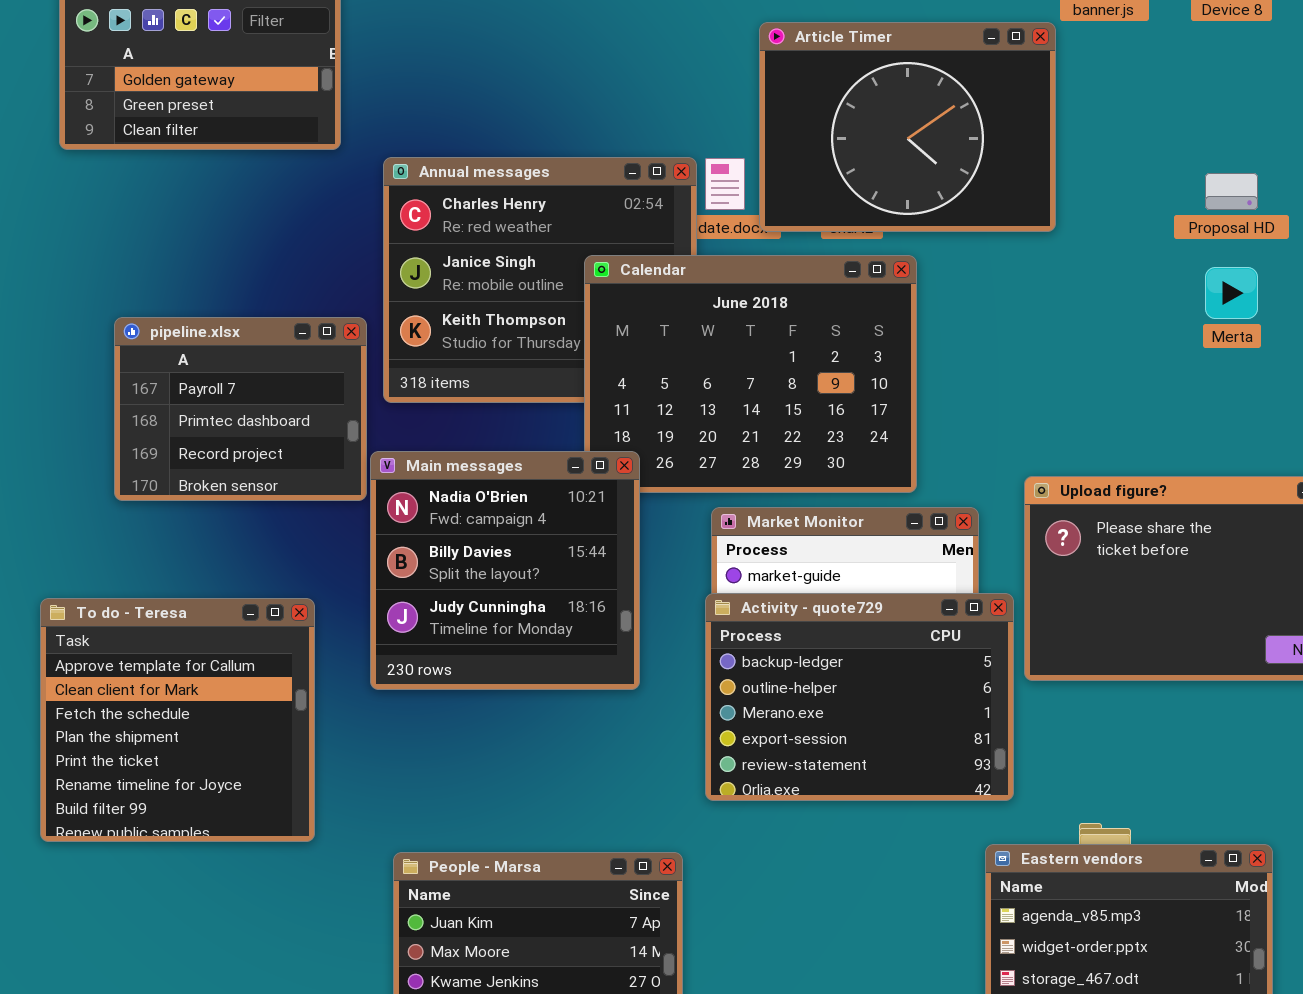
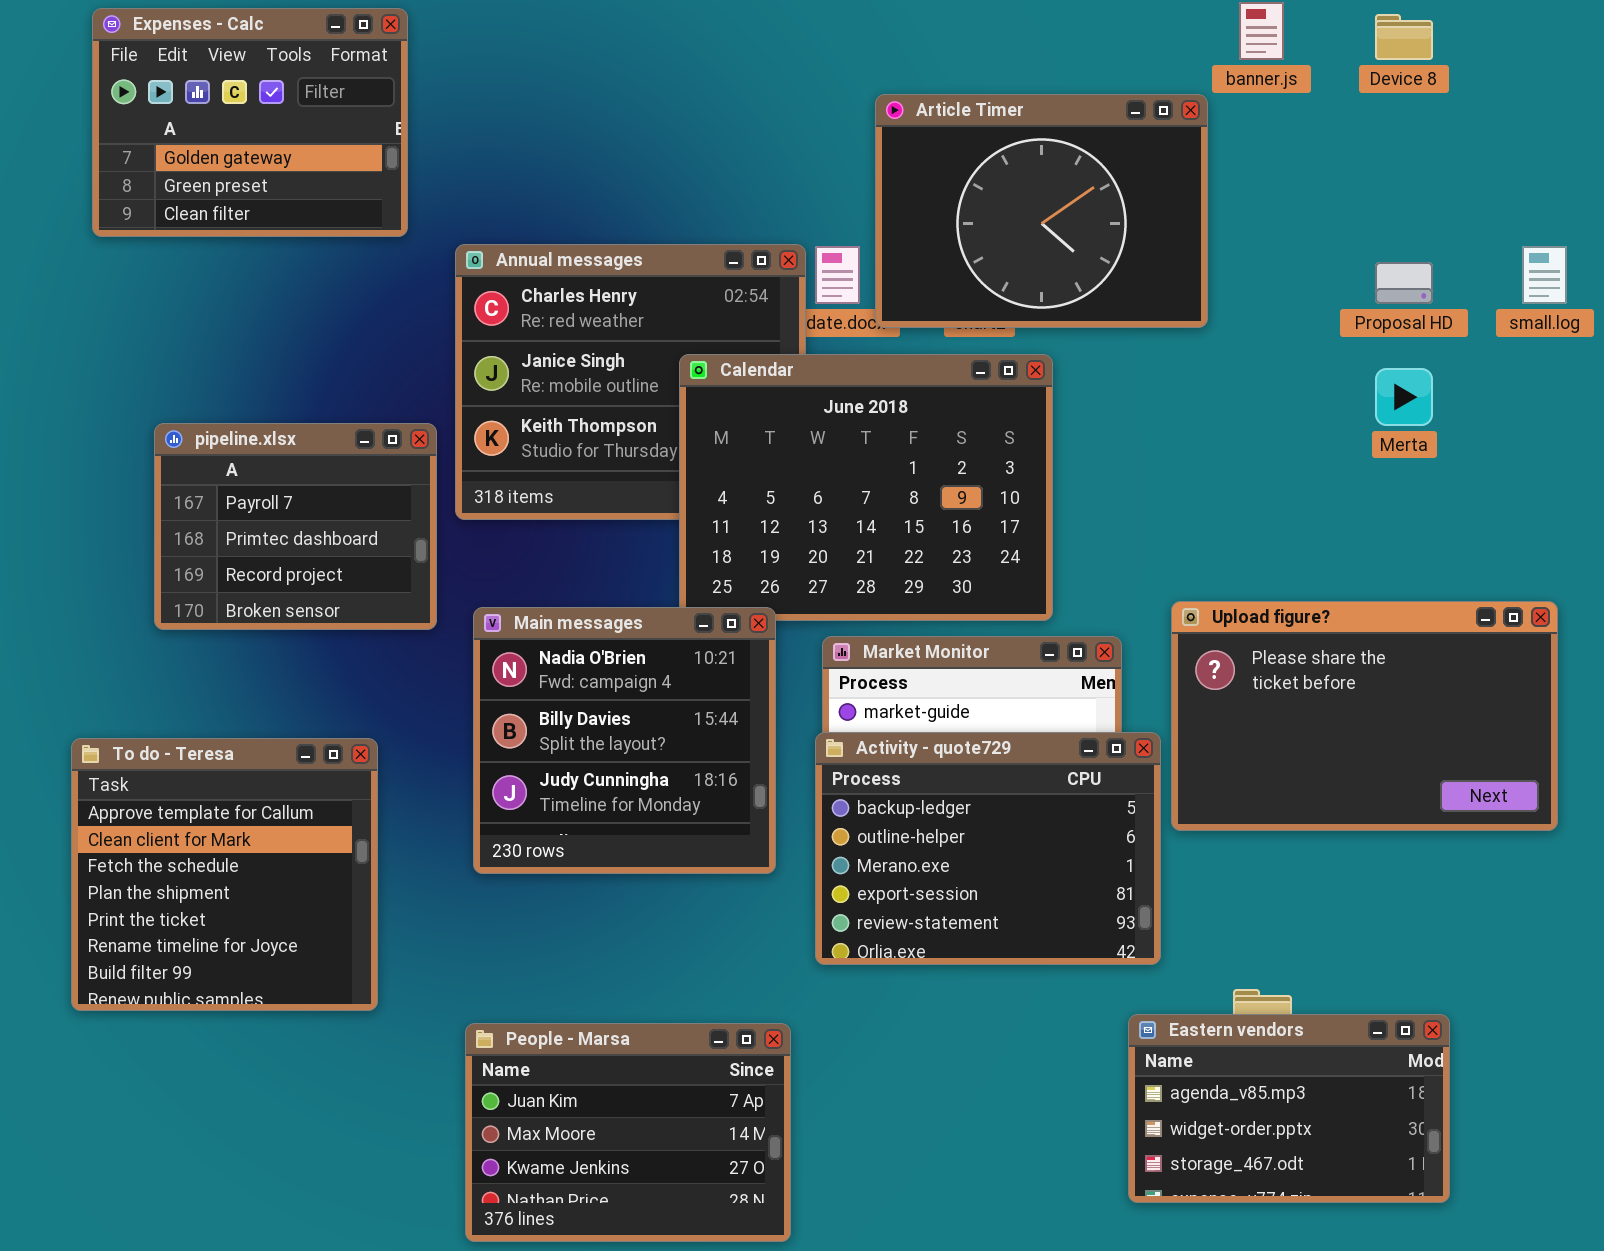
Main messages: [370,451,640,690] -> [473,607,776,874], moved

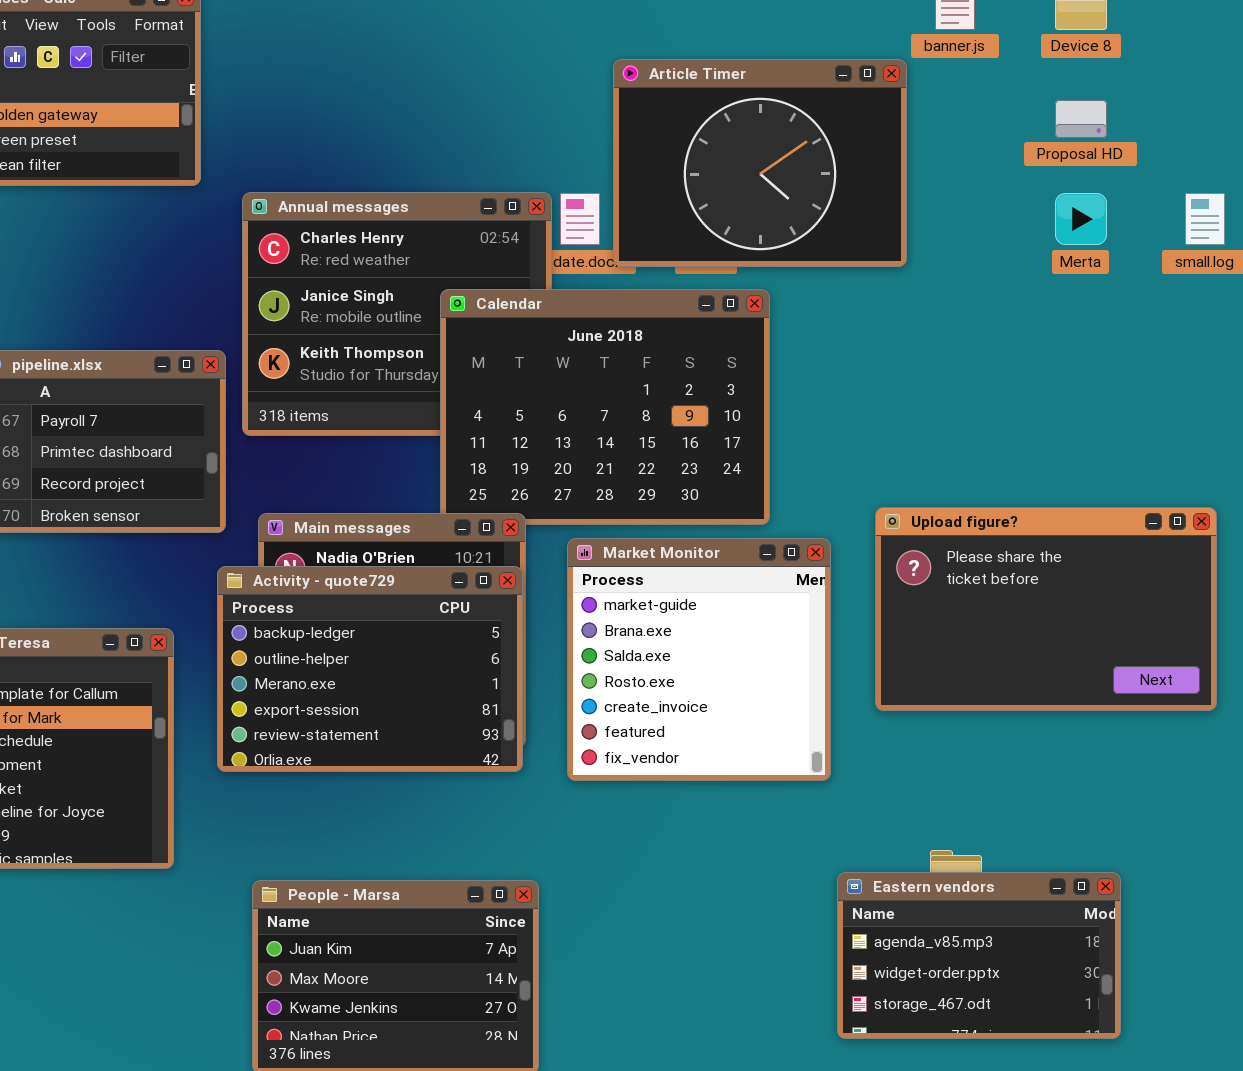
Proposal HD: [1375,262,1433,304] -> [1055,100,1107,138], moved
Merta: [1375,368,1433,426] -> [1055,193,1107,245], moved
Activity - quote729: [815,732,1161,965] -> [217,566,523,772], moved

